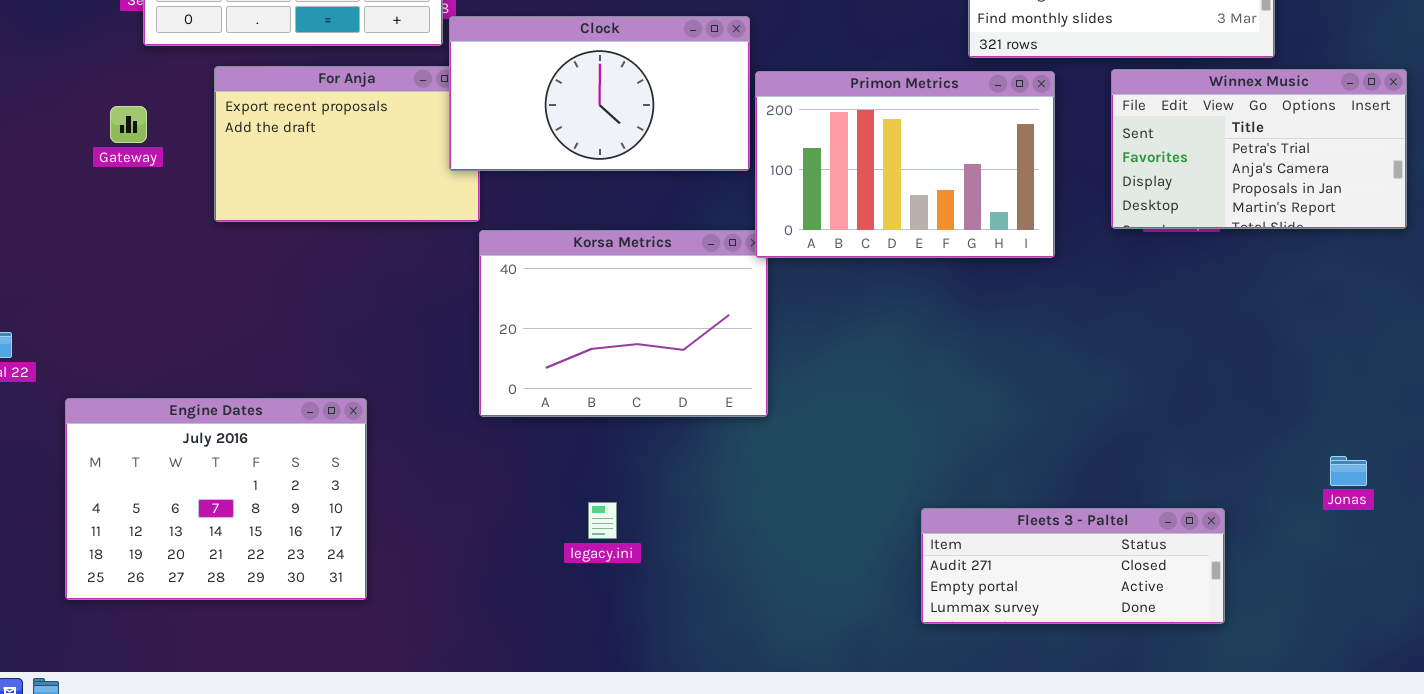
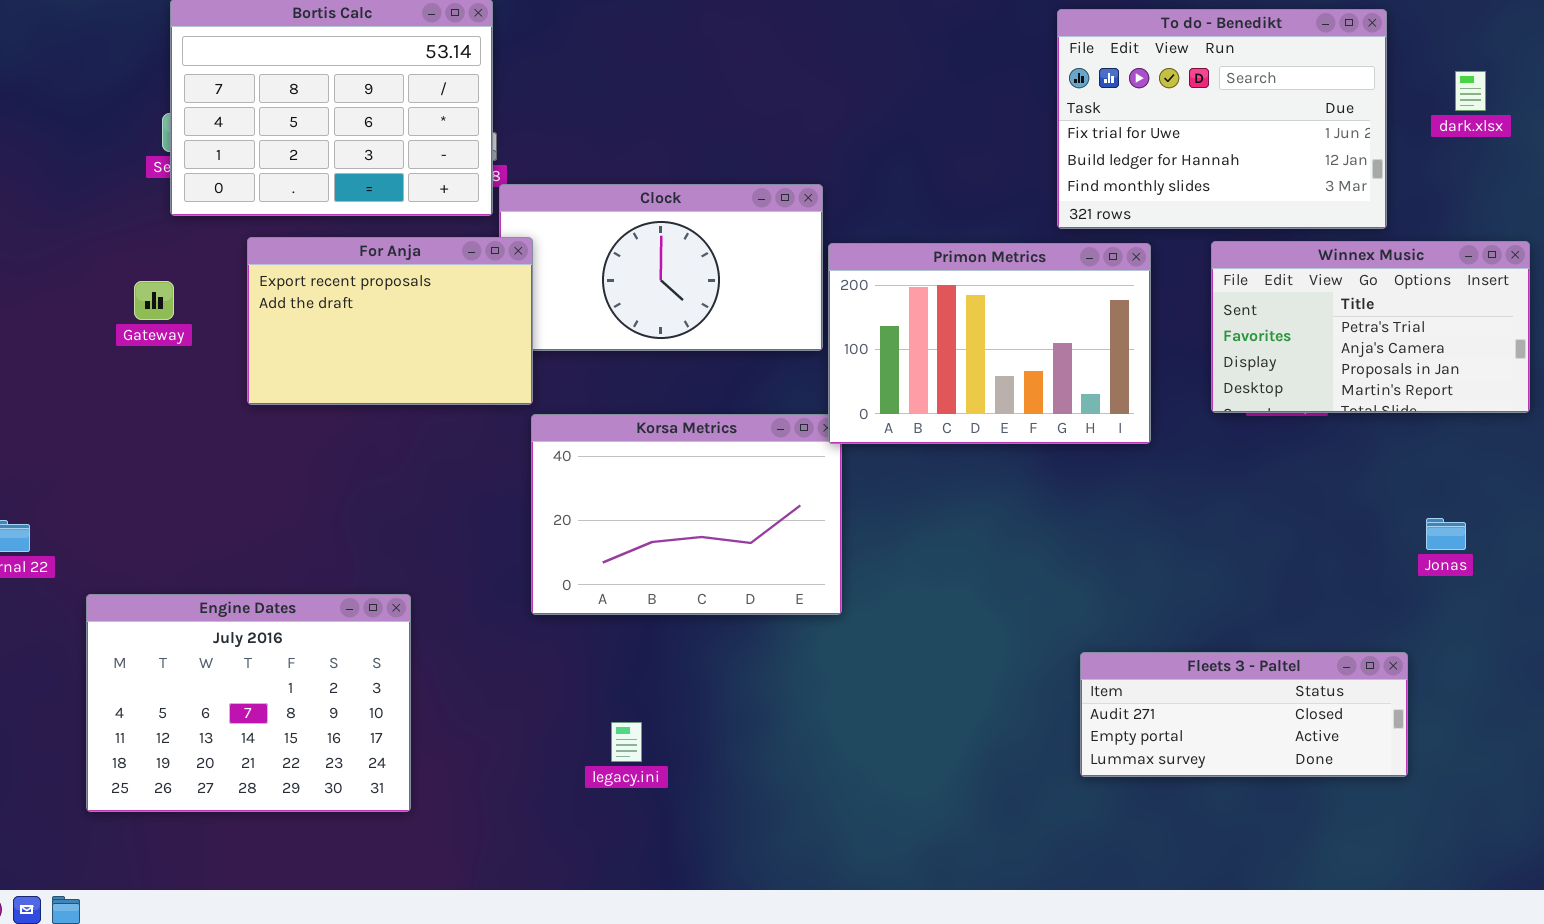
For Anja: [214,66,480,222] -> [247,237,533,405], raised
Jonas: [1330,456,1367,486] -> [1426,518,1466,550], moved
legacy.ini: [588,502,617,539] -> [611,722,642,762], moved
Fleets 3 - Paltel: [921,508,1225,624] -> [1080,652,1408,777], moved

